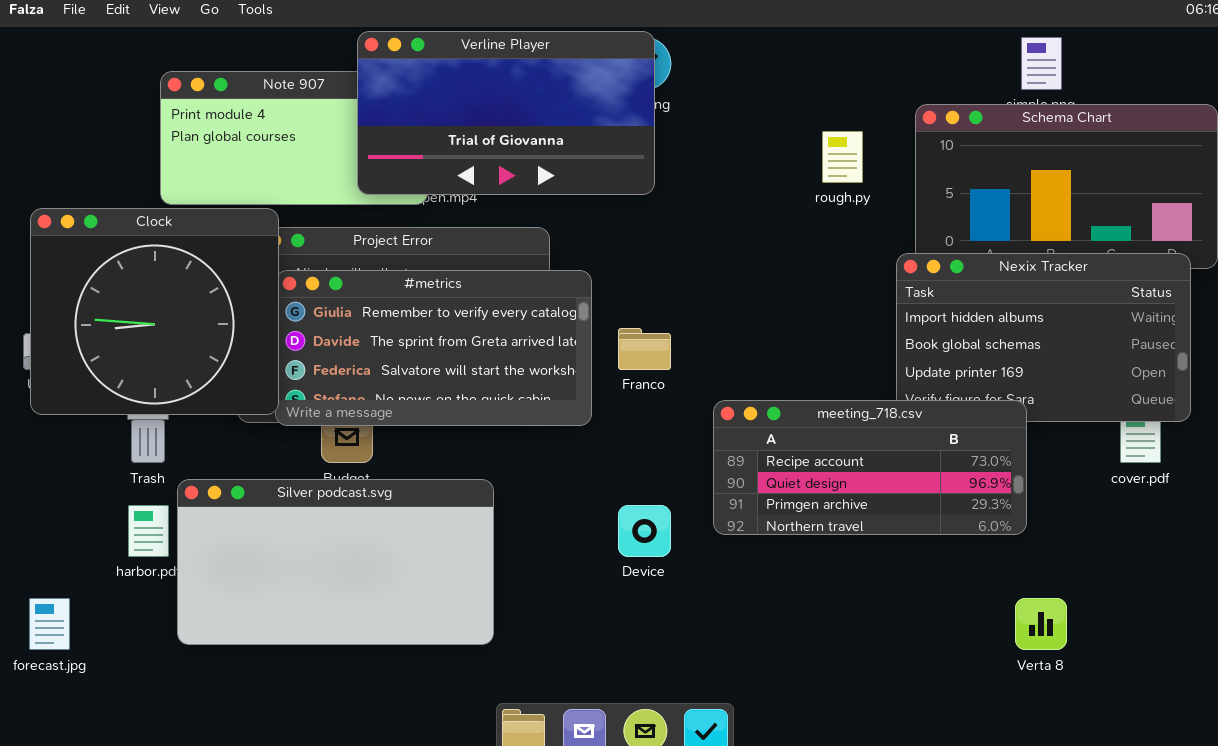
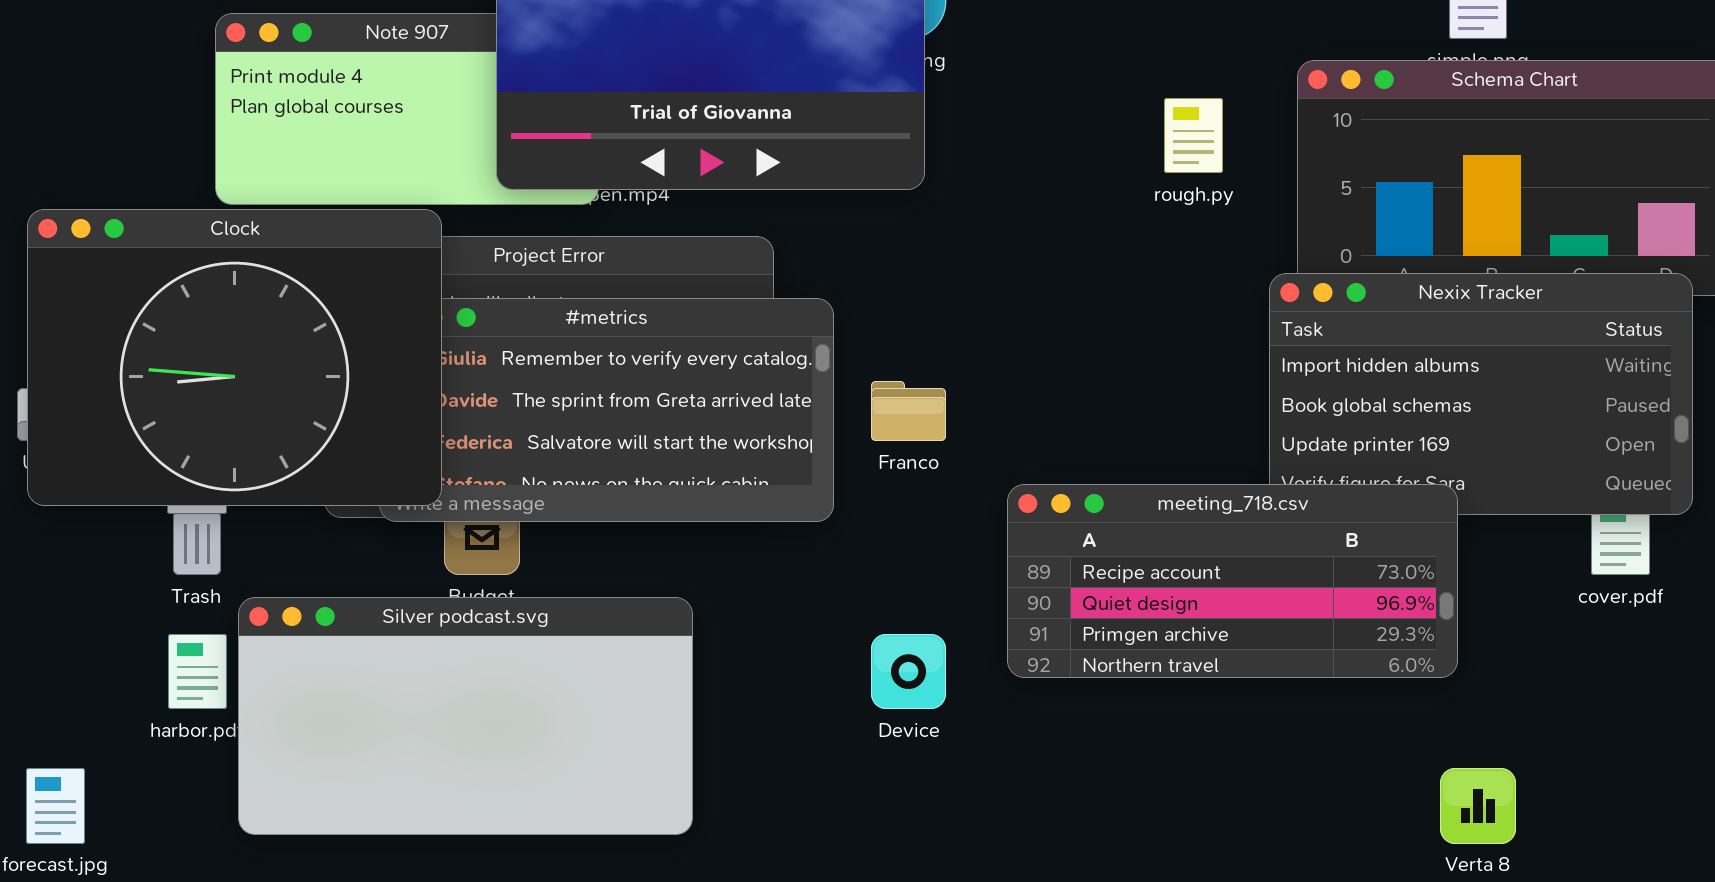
Clock: [30,208,279,415] -> [27,209,442,506], resized

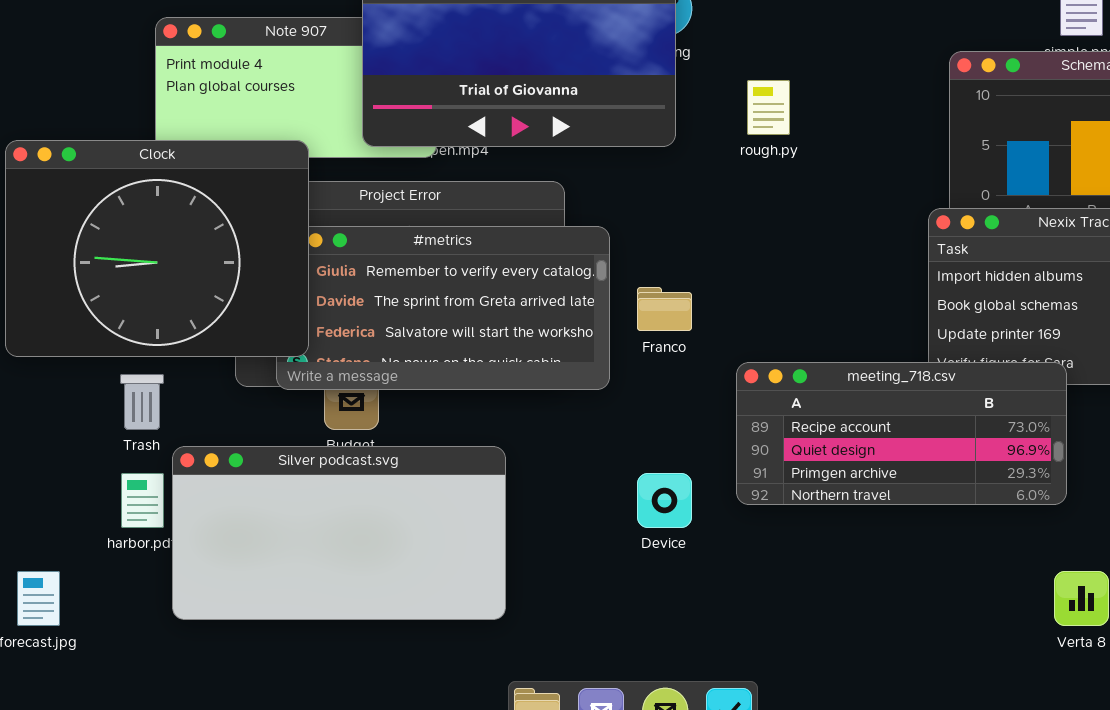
rough.py: [1164,98,1223,173] -> [747,80,790,135], moved
Clock: [27,209,442,506] -> [5,140,309,357], moved

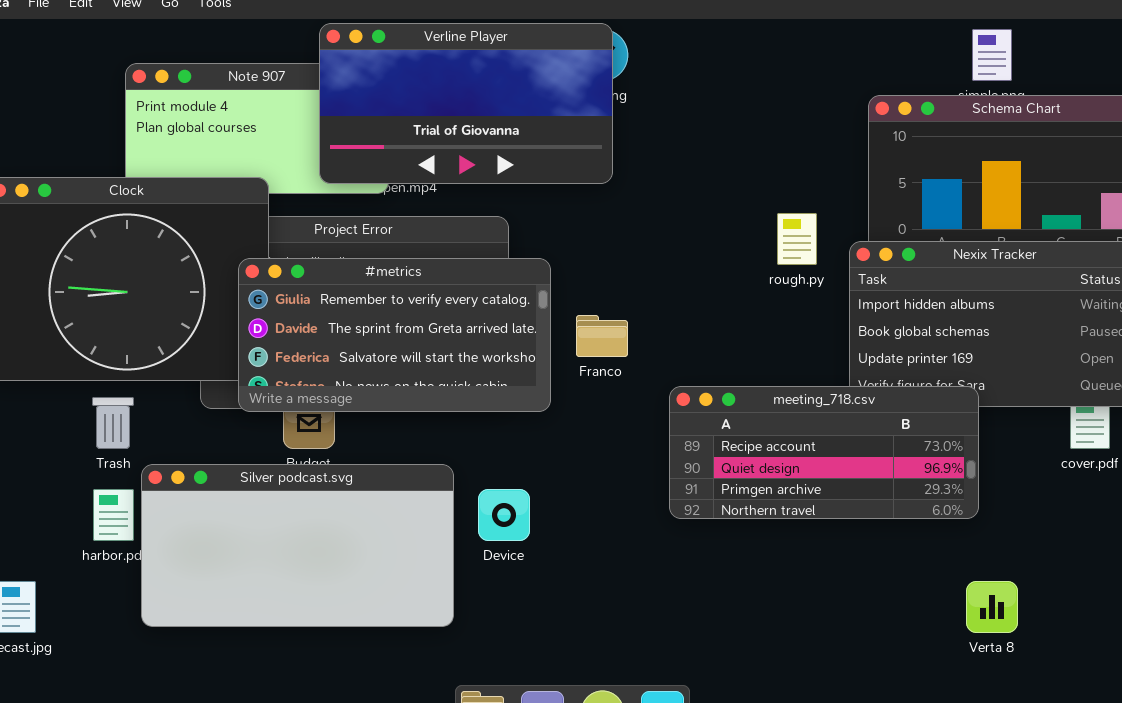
rough.py: [747,80,790,135] -> [777,213,817,265], moved
#metrics: [276,226,610,390] -> [238,258,551,412], raised
Device: [637,473,692,528] -> [478,489,530,541], moved

